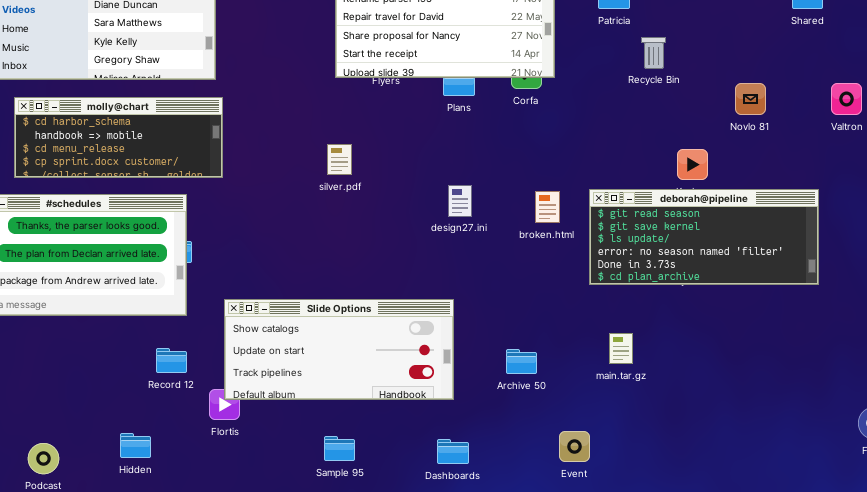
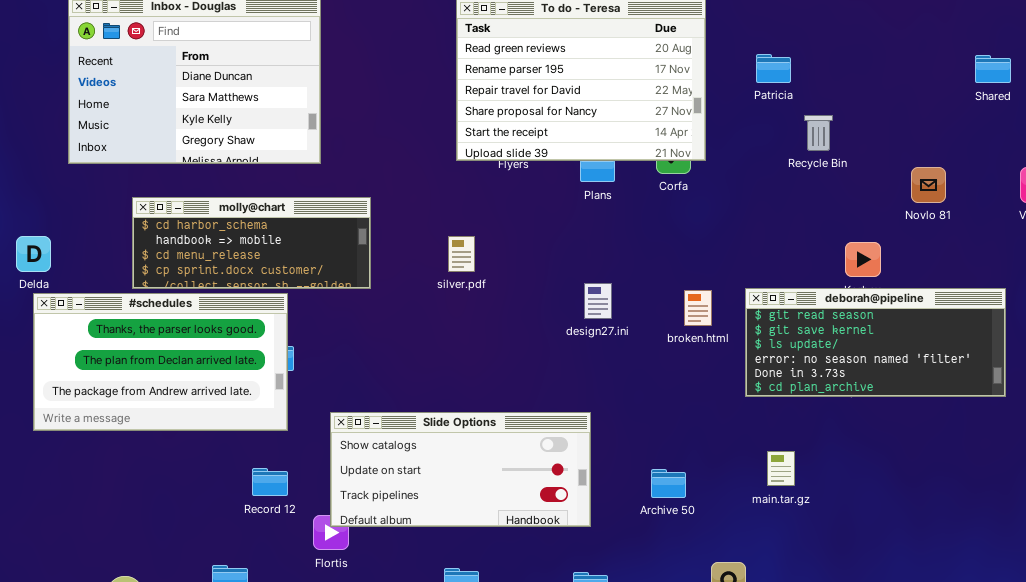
molly@chart: [14,97,223,178] -> [132,197,371,289], moved

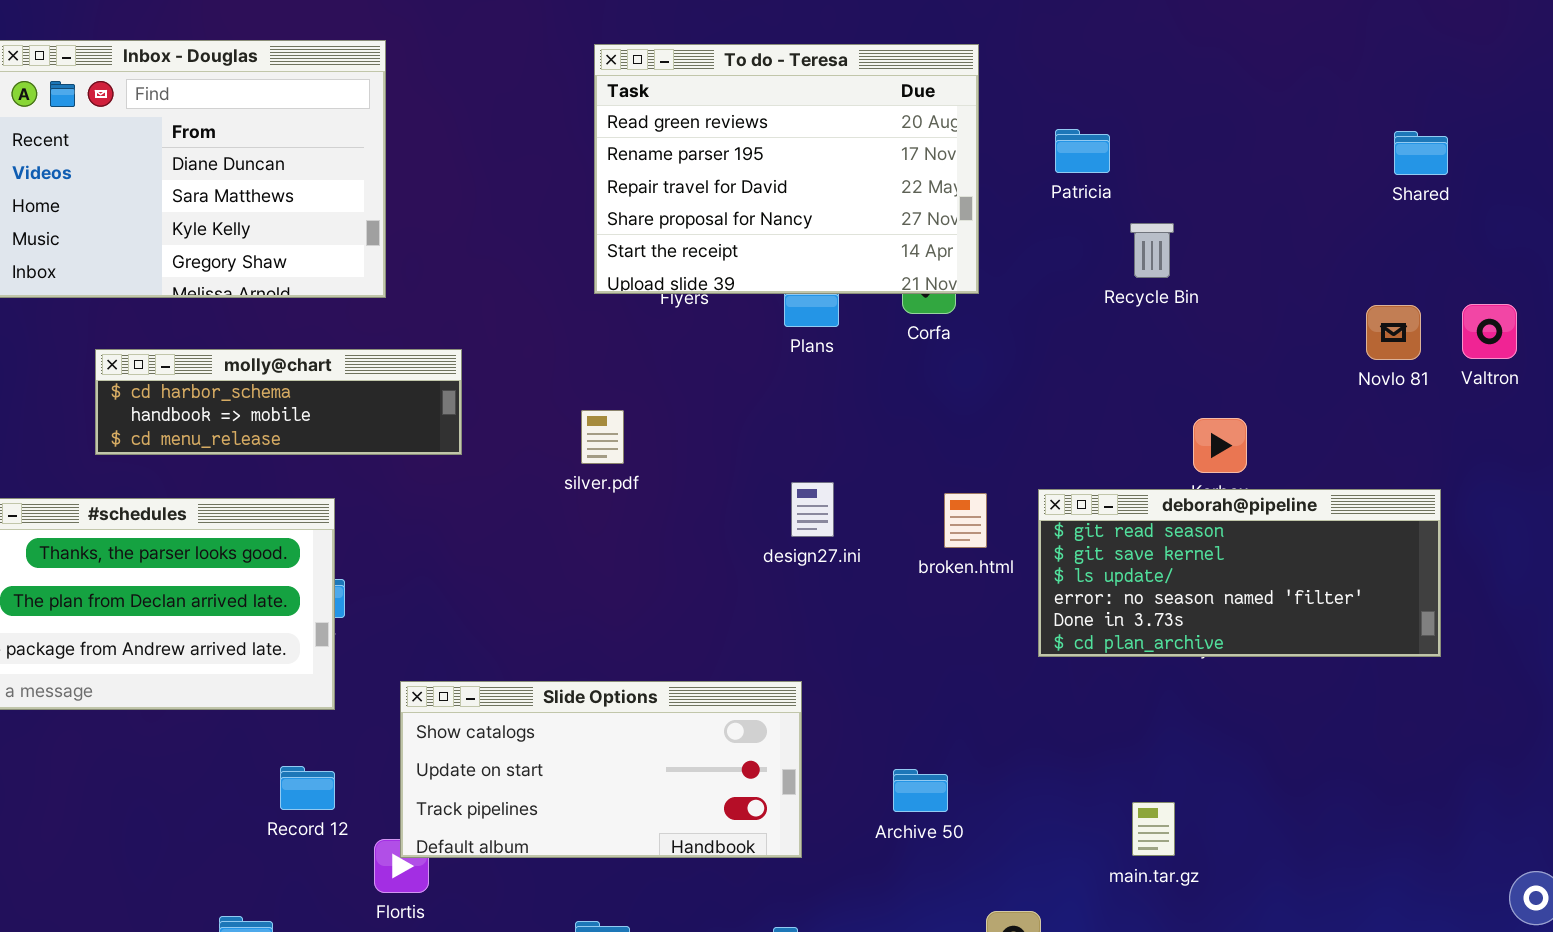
Novlo 81: [911,167,946,203] -> [1366,305,1421,360], moved
molly@chart: [132,197,371,289] -> [95,349,462,455], resized
main.tar.gz: [767,451,795,486] -> [1132,802,1175,856], moved

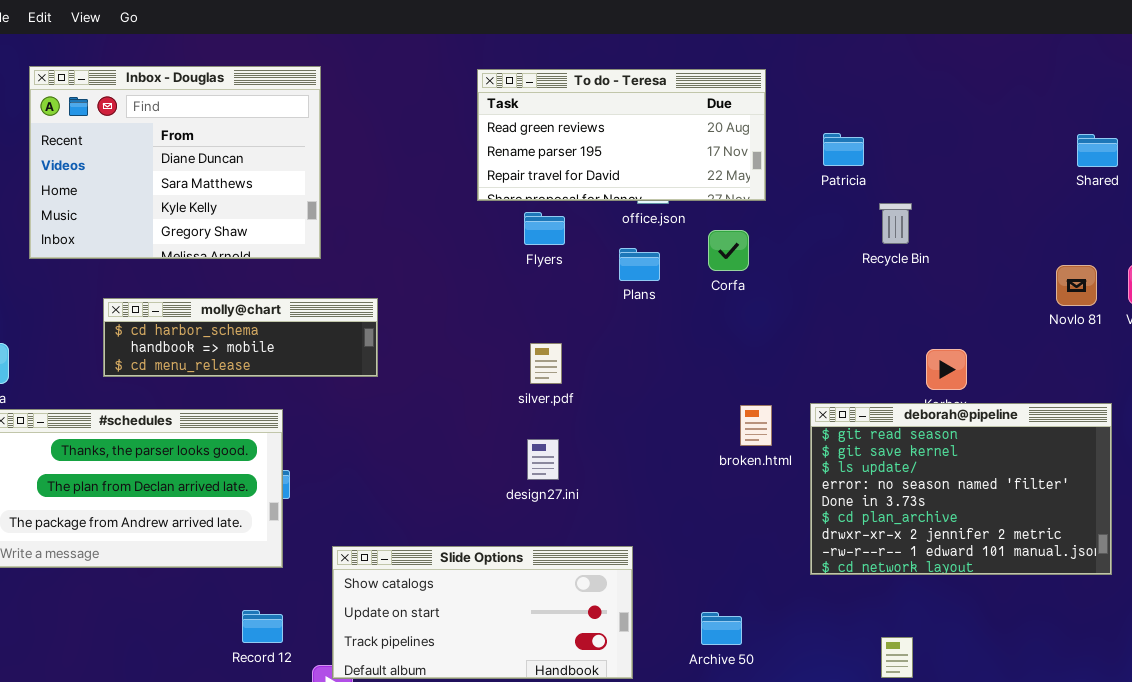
To do - Teresa: [594,44,979,294] -> [477,69,766,201], resized
silver.pdf: [581,410,624,464] -> [530,343,562,384], moved
design27.ini: [791,482,834,537] -> [527,439,559,480], moved
deborah@pipeline: [1038,489,1441,657] -> [810,403,1112,575], resized

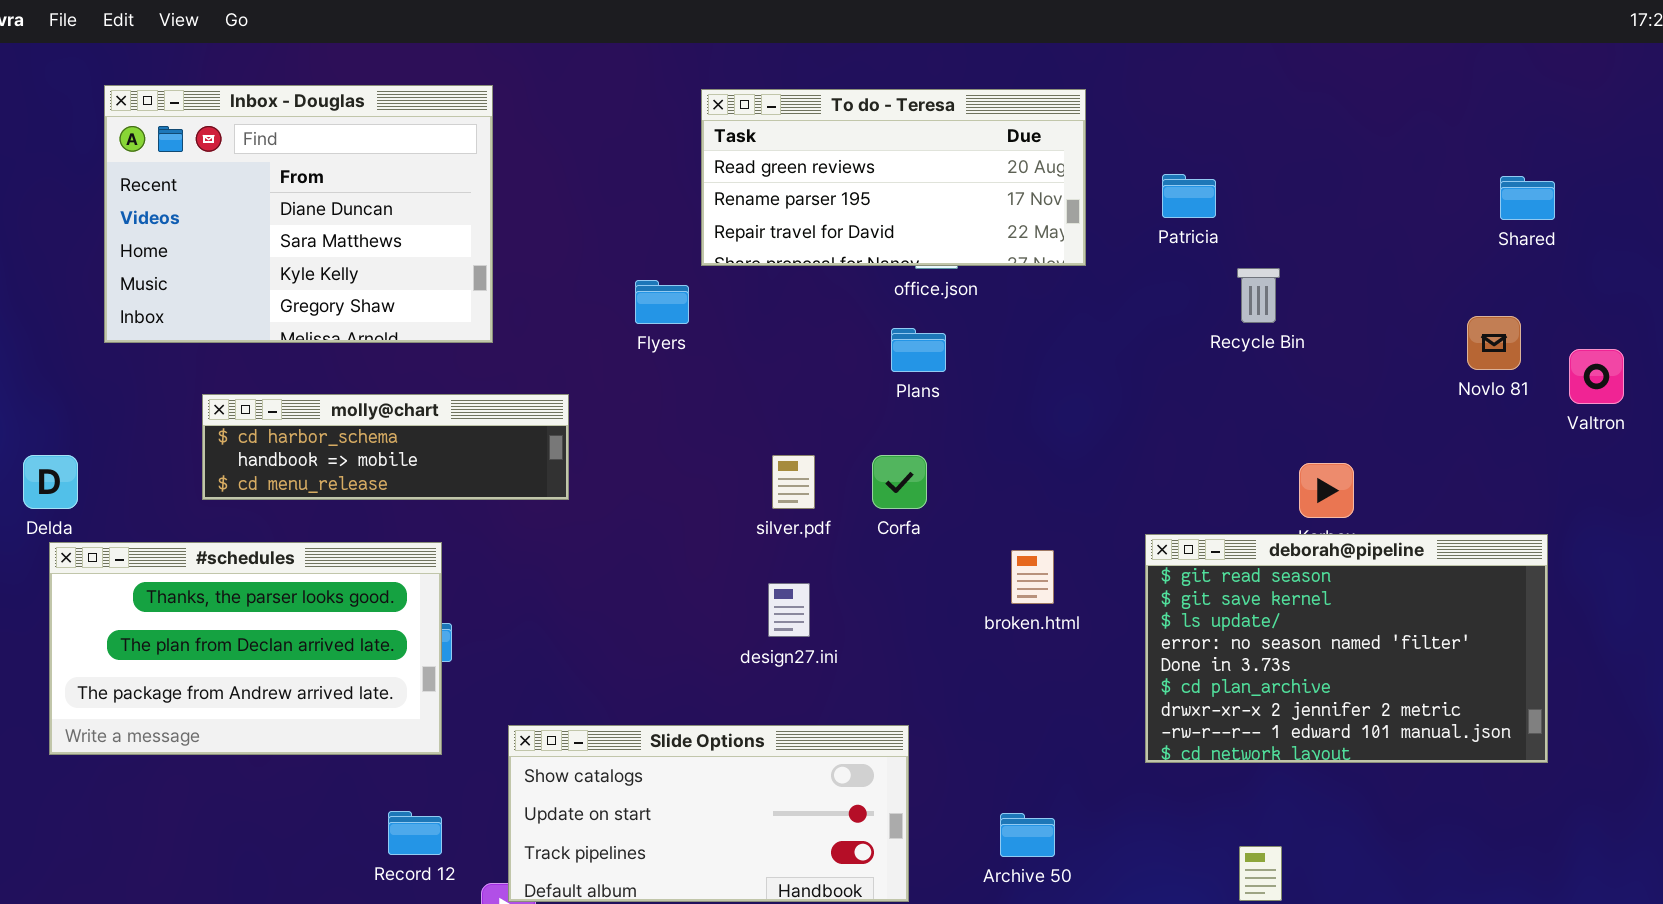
Flyers: [524,212,565,245] -> [635,280,689,324], moved
Corfa: [708,230,749,271] -> [872,455,927,509], moved
Novlo 81: [1056,265,1097,306] -> [1467,316,1521,370], moved
broken.html: [740,405,772,446] -> [1011,550,1054,604], moved

